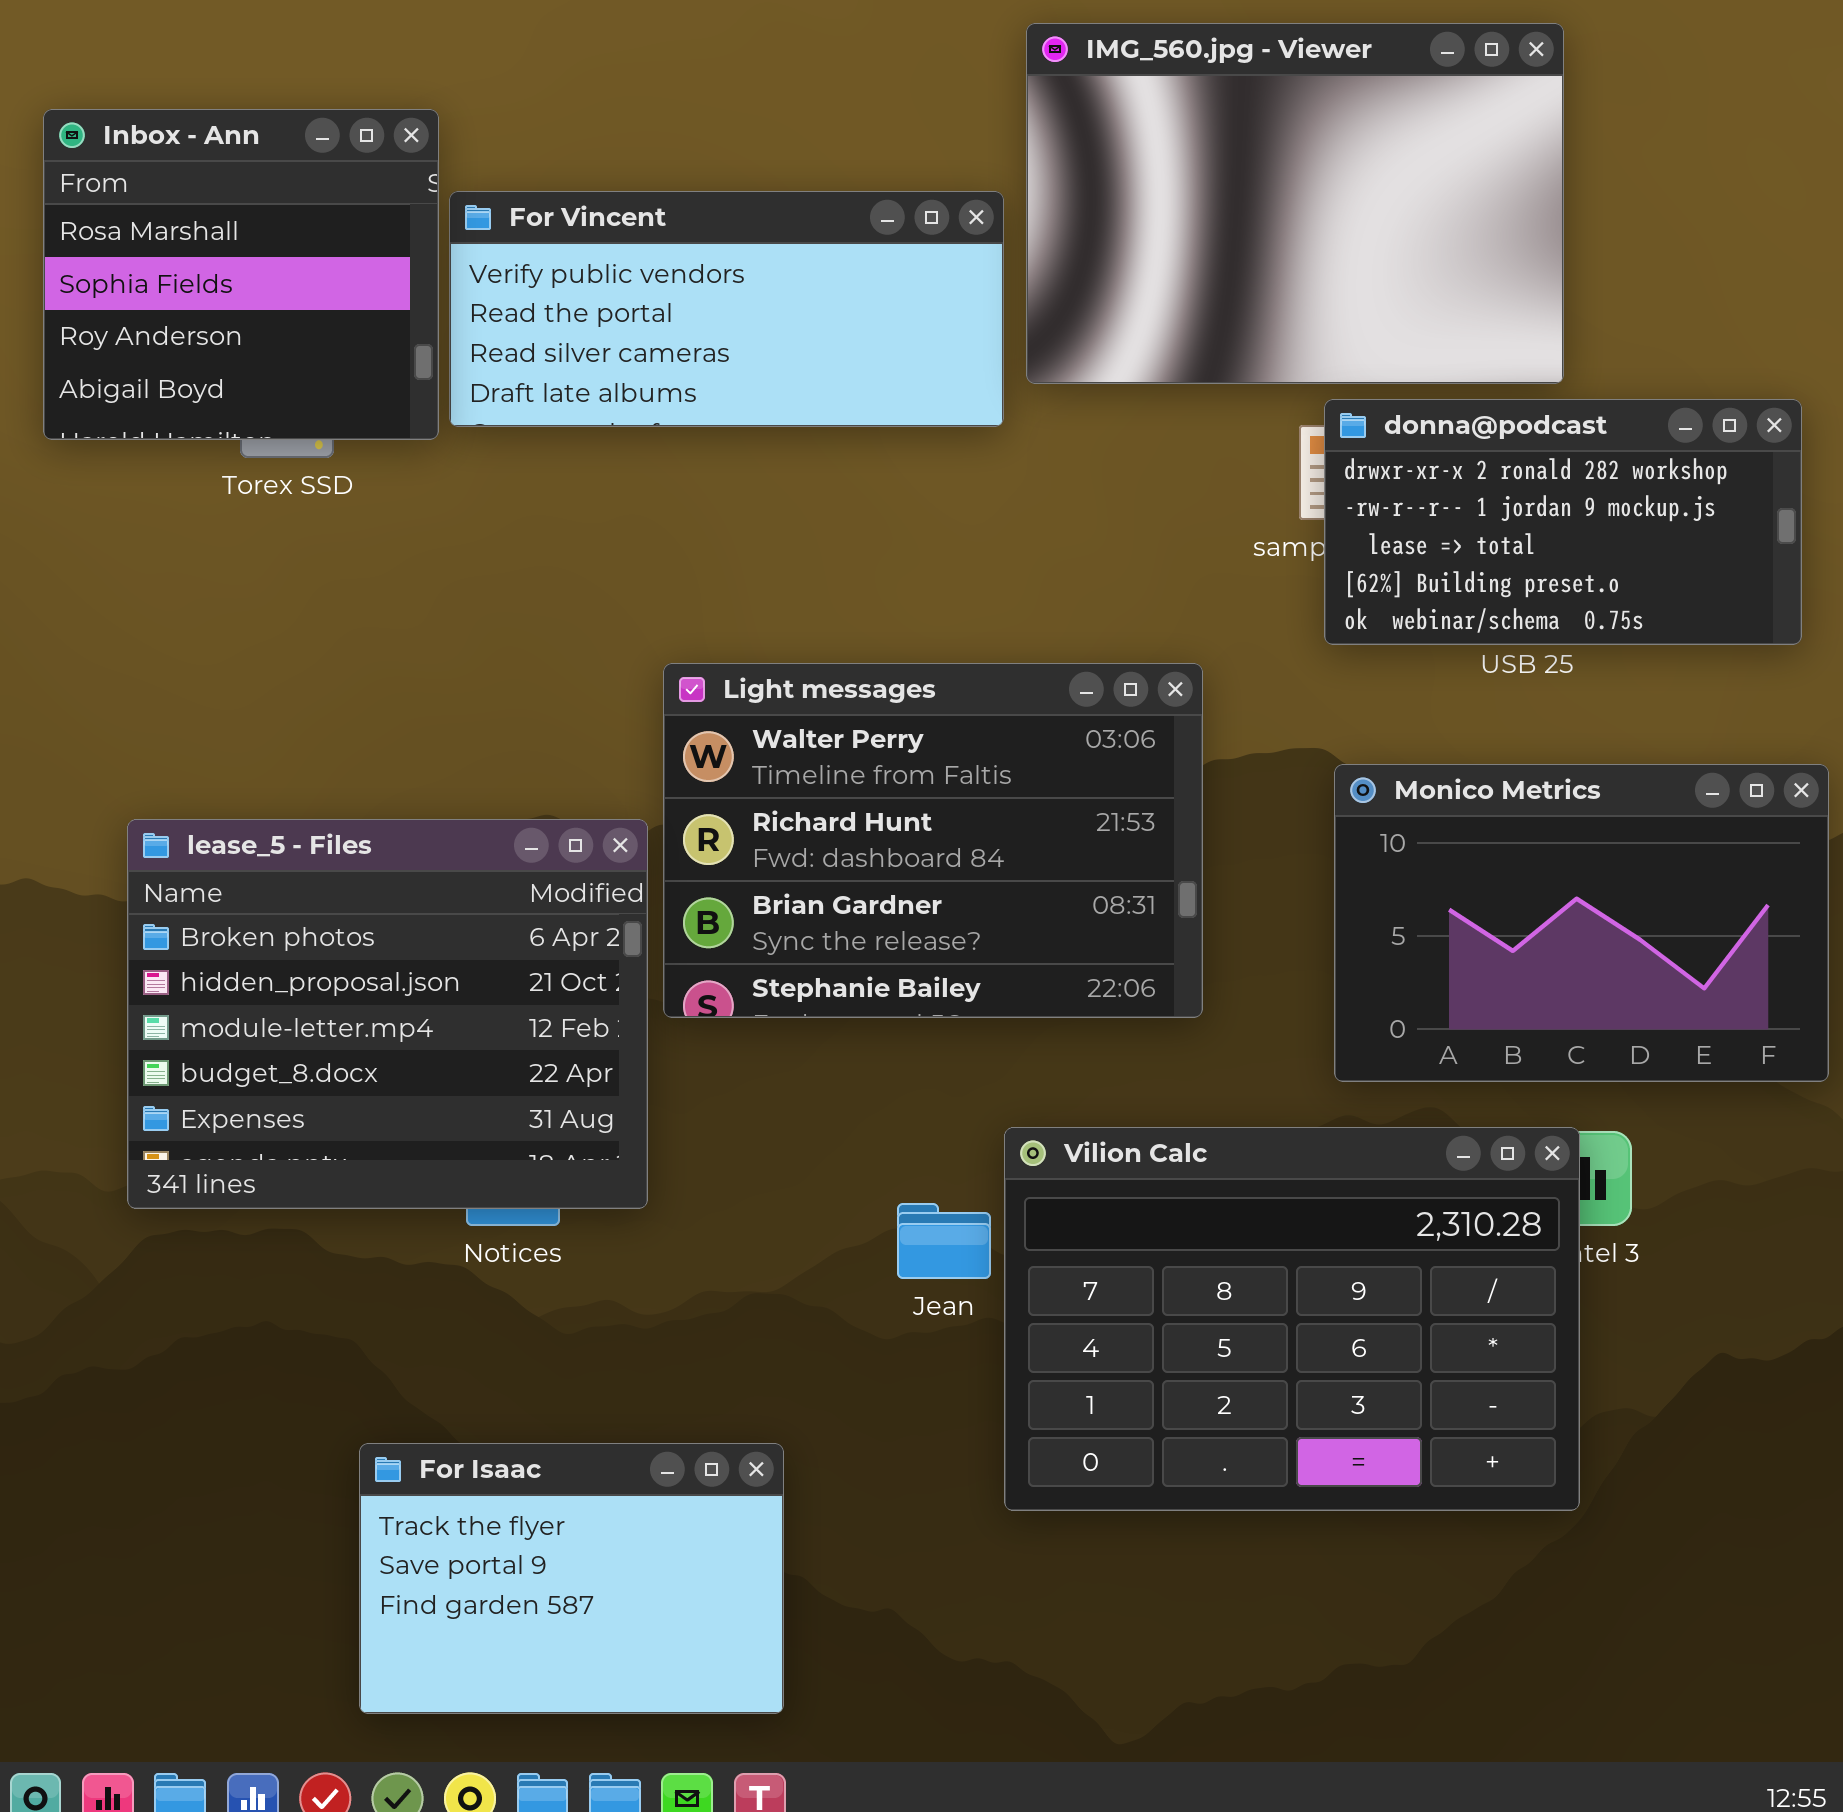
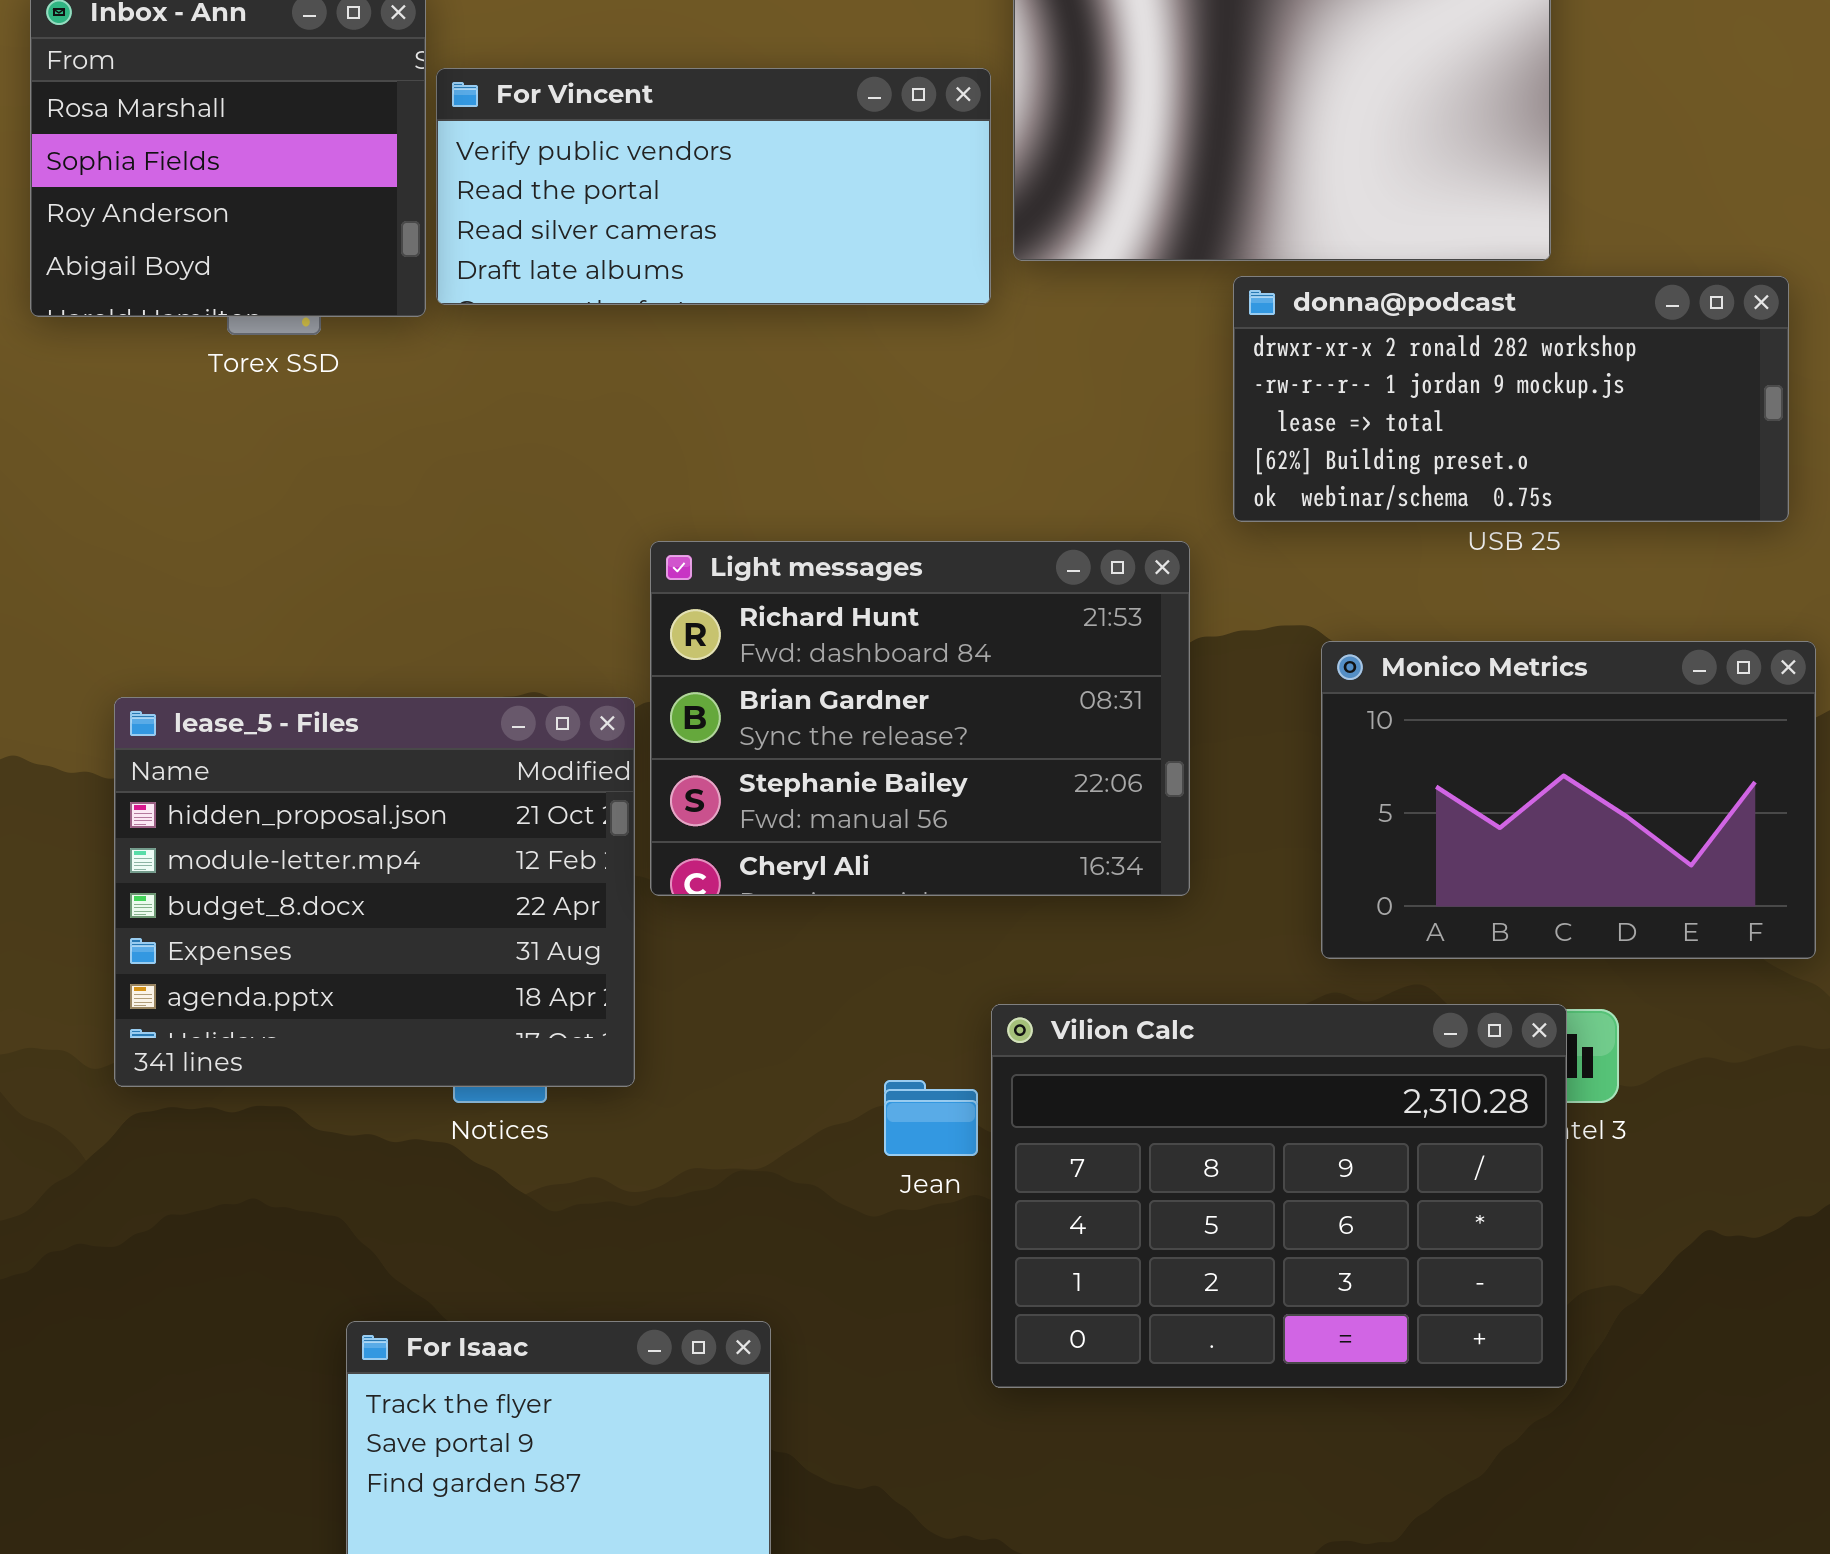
donna@podcast: [1324,399,1802,645] -> [1233,276,1789,522], resized
Light messages: [663,663,1203,1018] -> [650,541,1190,896], scrolled down 1 row
lease_5 - Files: [127,819,648,1209] -> [114,697,635,1087], scrolled down 1 row

